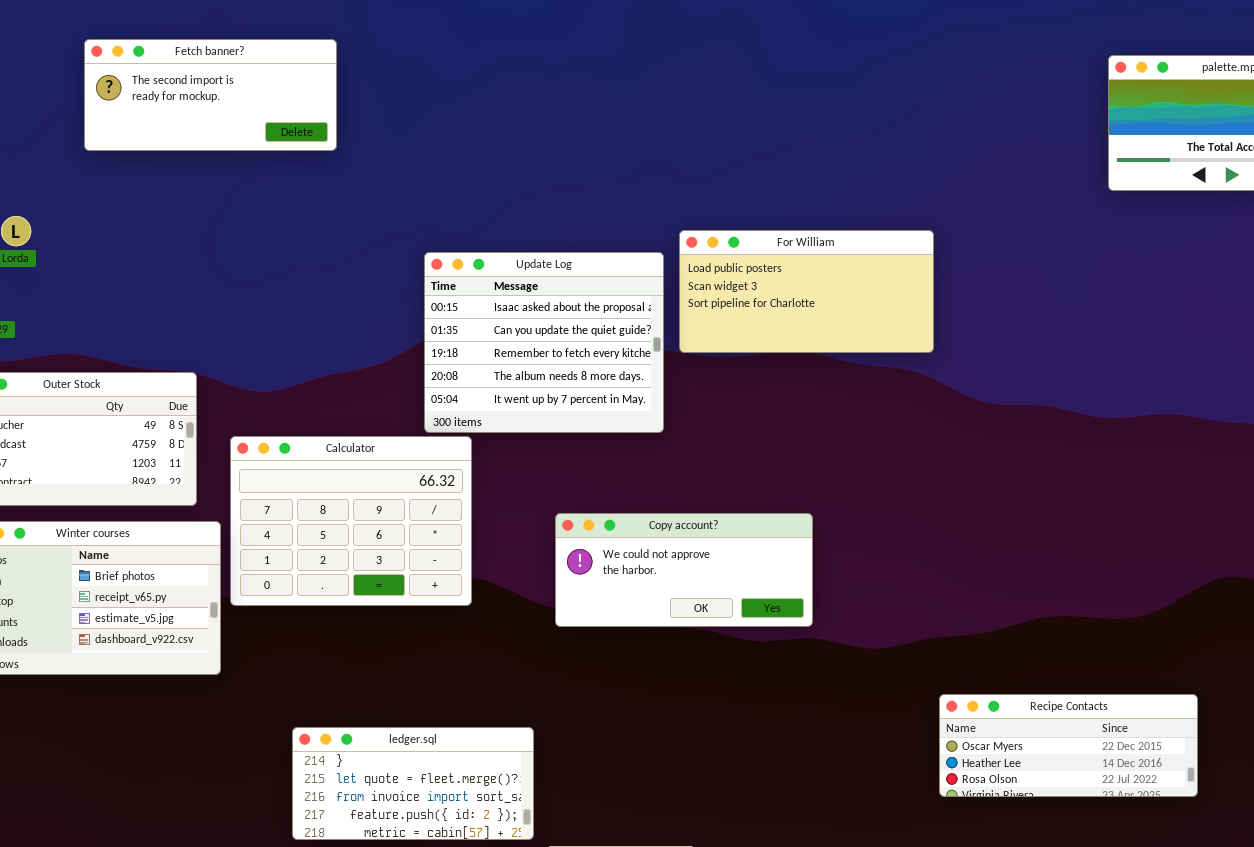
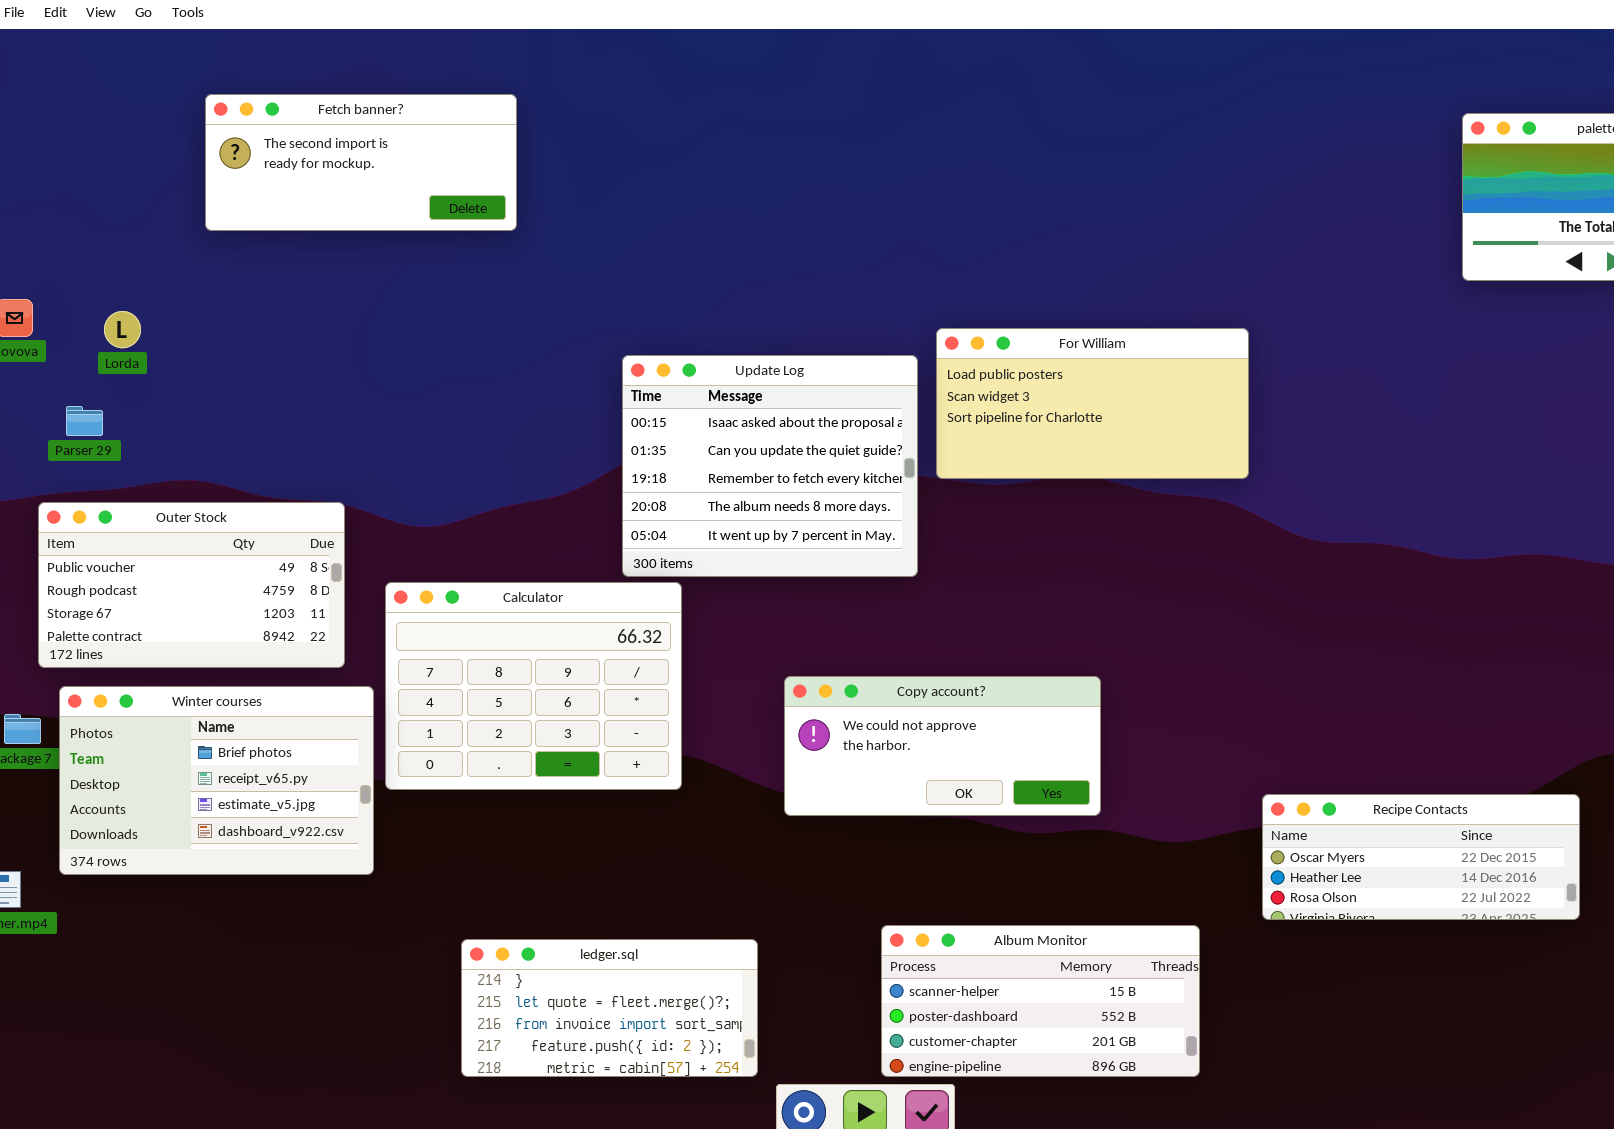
Recipe Contacts: [939,694,1198,797] -> [1262,794,1580,920], moved
Album Monitor: none -> [881,925,1200,1077], opened

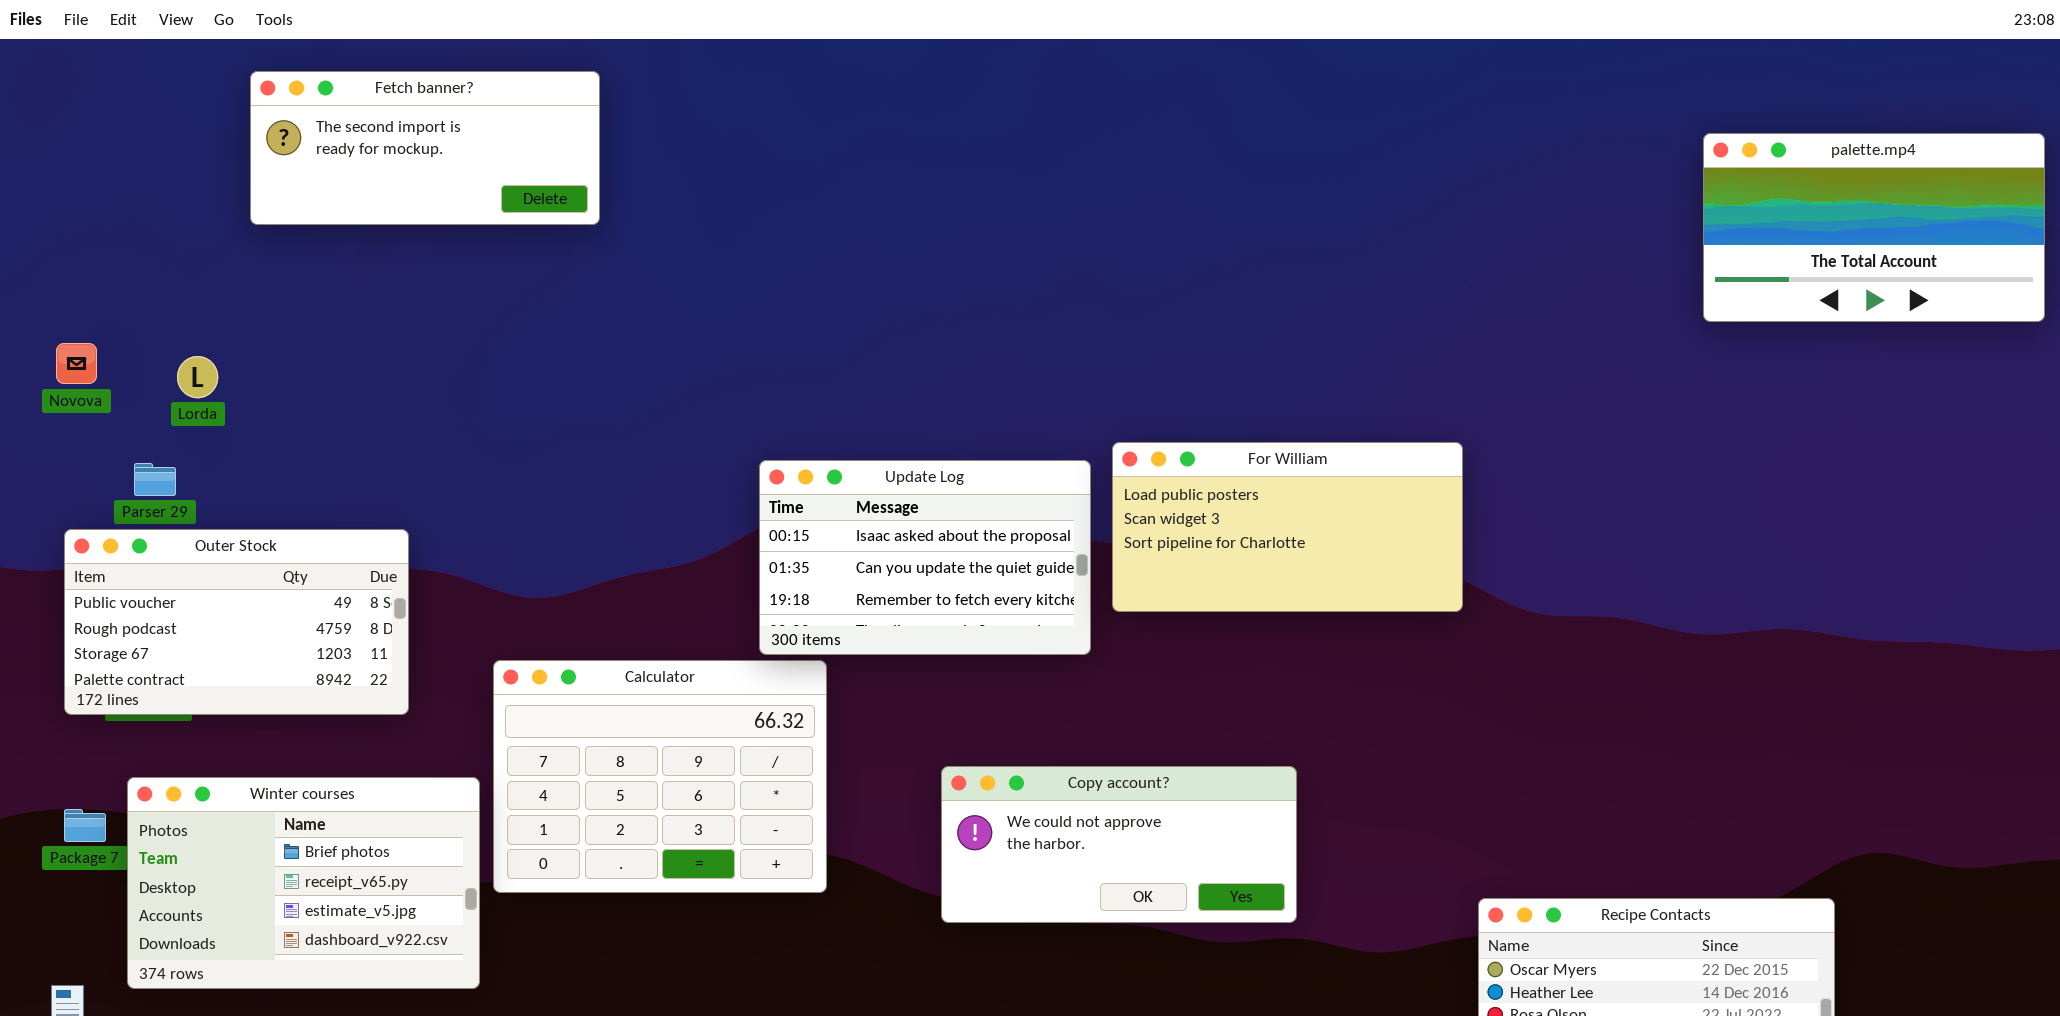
Fetch banner?: [205,94,517,231] -> [250,71,600,225], moved
For William: [936,328,1249,479] -> [1112,442,1463,612], moved
Update Log: [622,355,918,577] -> [759,460,1091,655], resized
Outer Stock: [38,502,345,668] -> [64,529,409,715], moved

